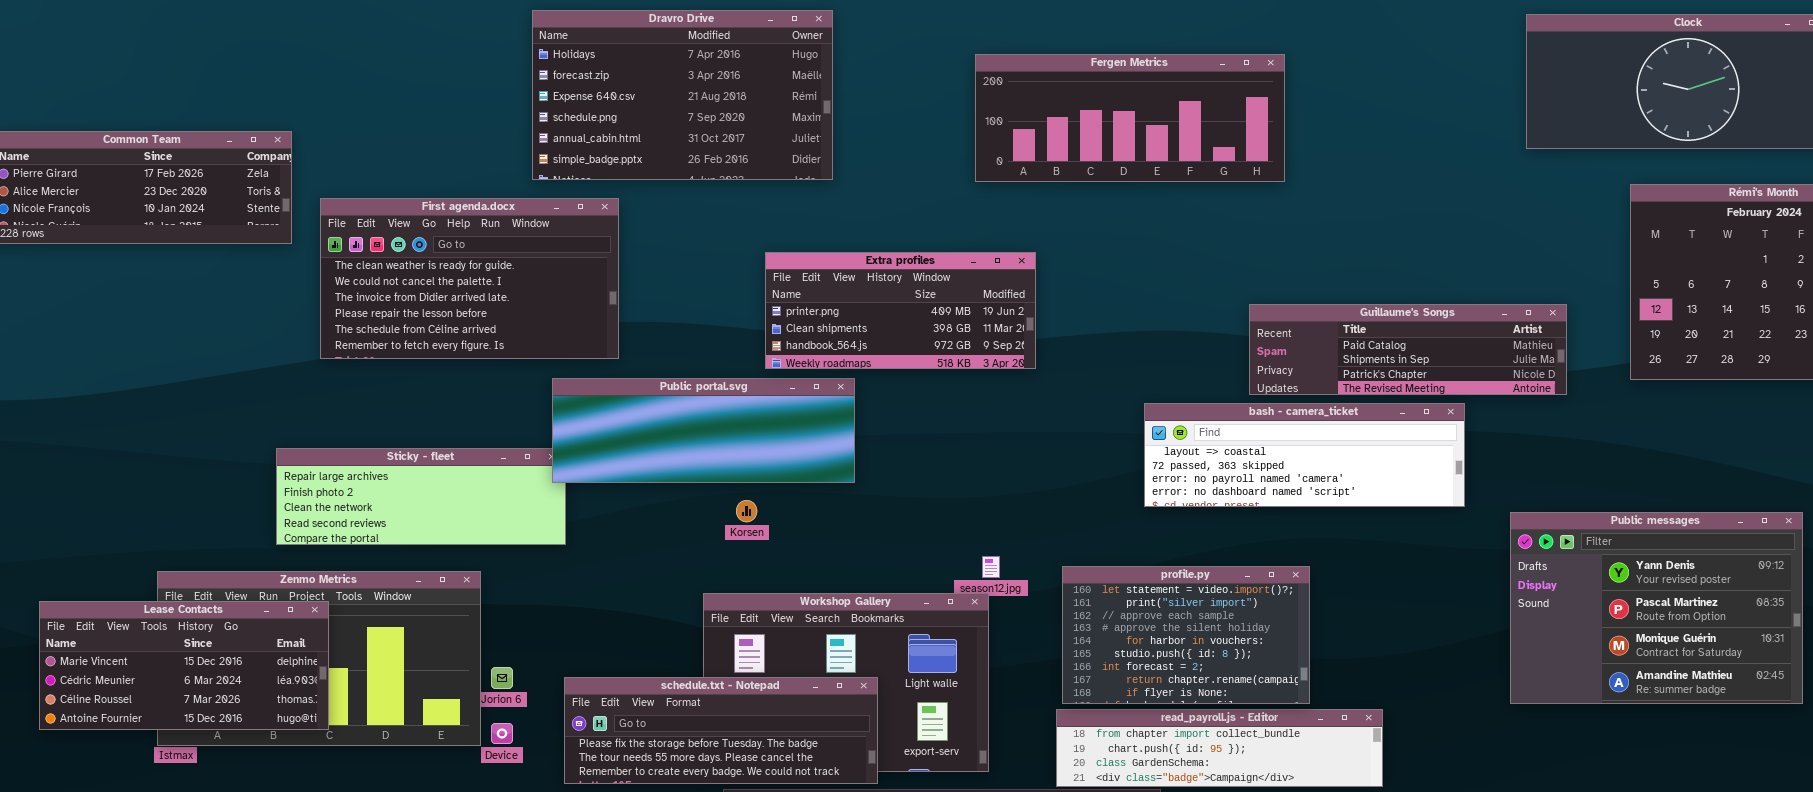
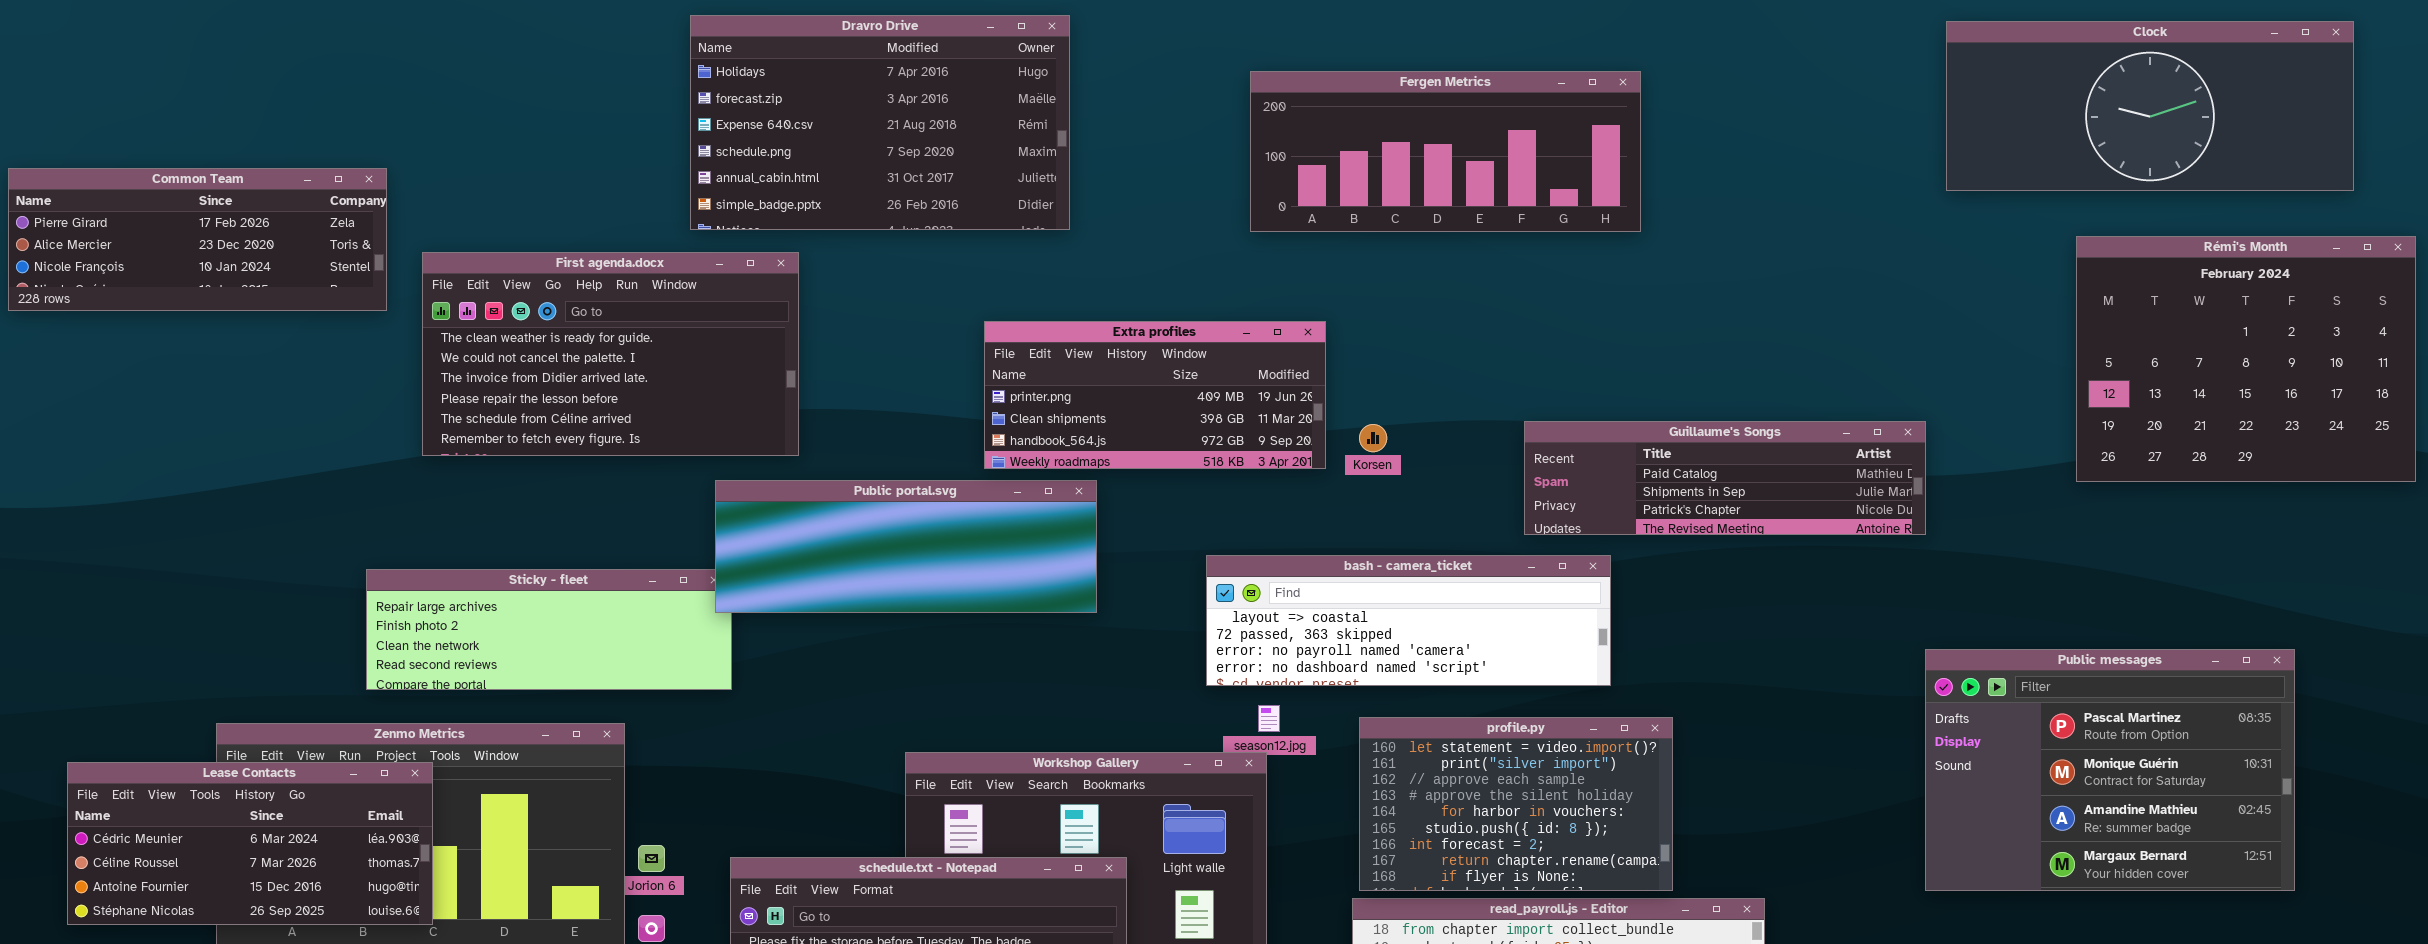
Guillaume's Songs: [1249,304,1567,395] -> [1524,421,1926,535], moved
bash - camera_ticket: [1144,403,1465,507] -> [1206,555,1611,686], moved
Korsen: [736,500,757,522] -> [1359,424,1387,452], moved
Public messages: [1510,512,1803,704] -> [1925,649,2295,891], scrolled down 1 row
Lease Contacts: [39,601,329,730] -> [67,762,433,925], scrolled down 1 row

